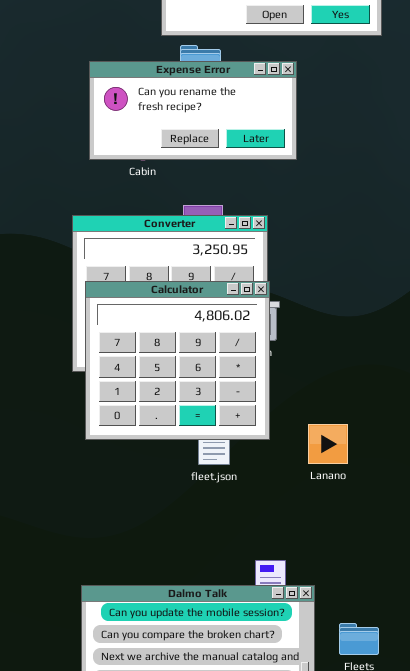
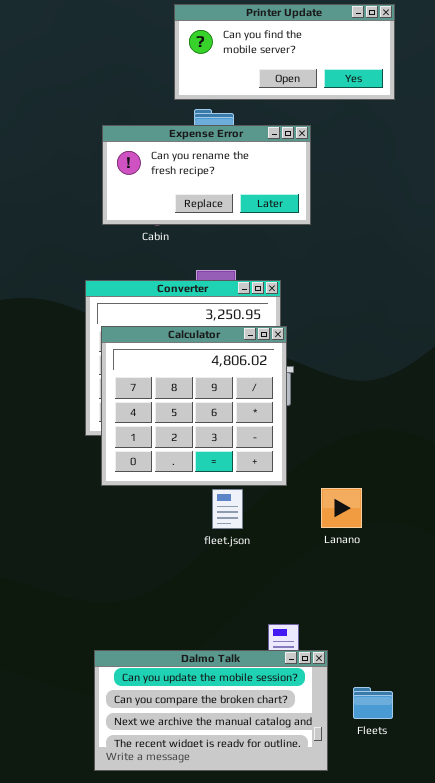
Calculator: [85,281,270,440] -> [101,326,287,486], moved

